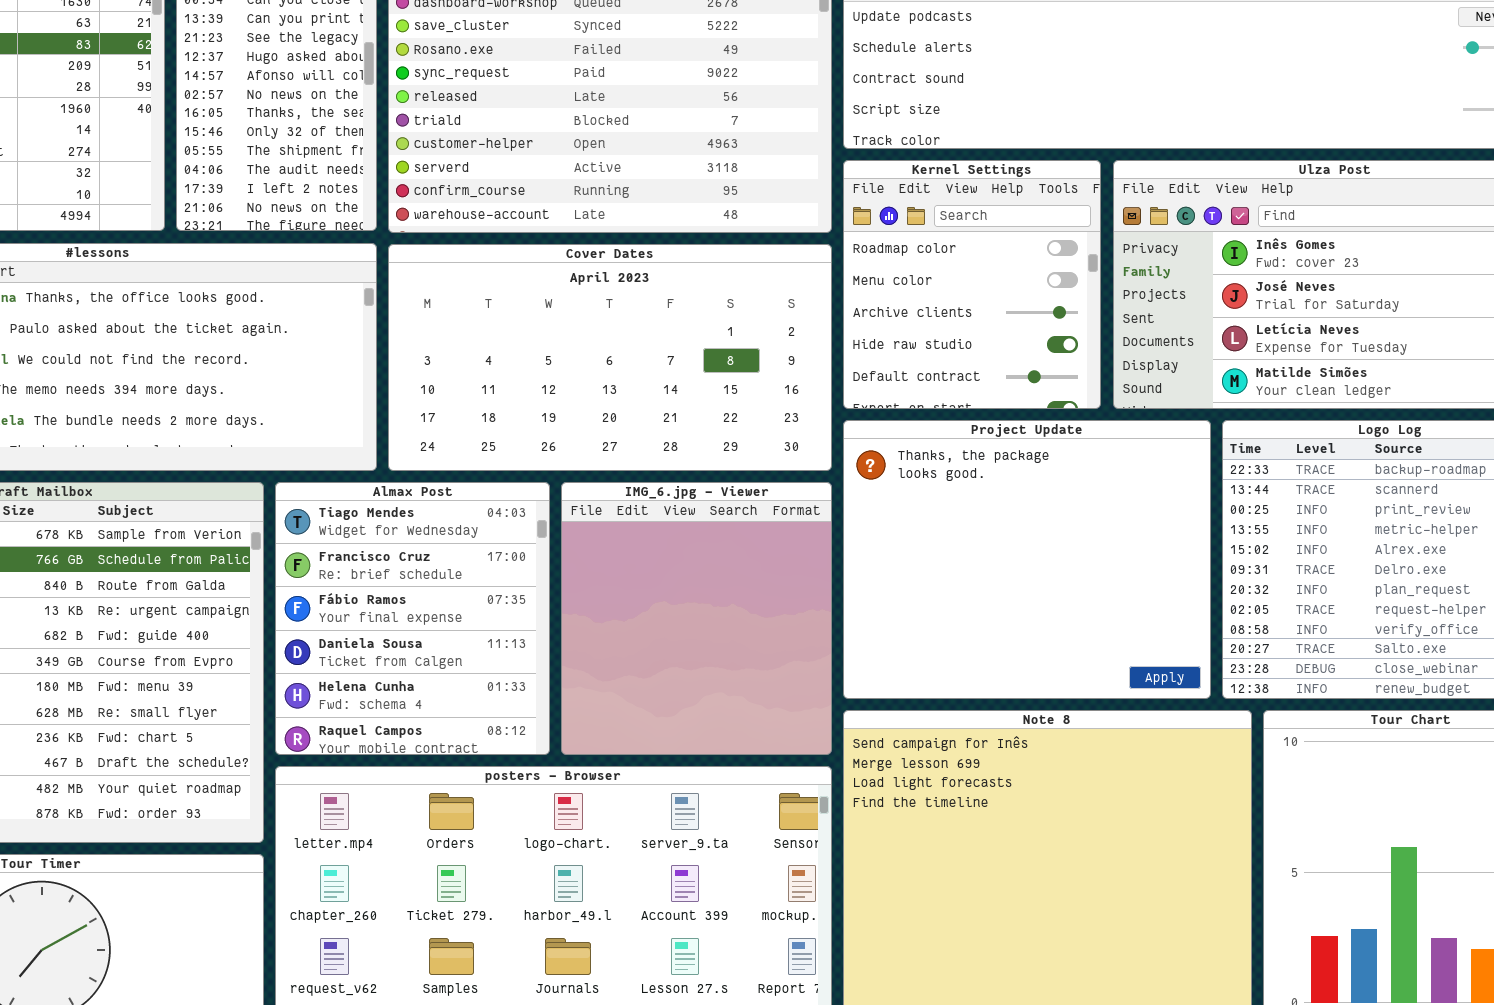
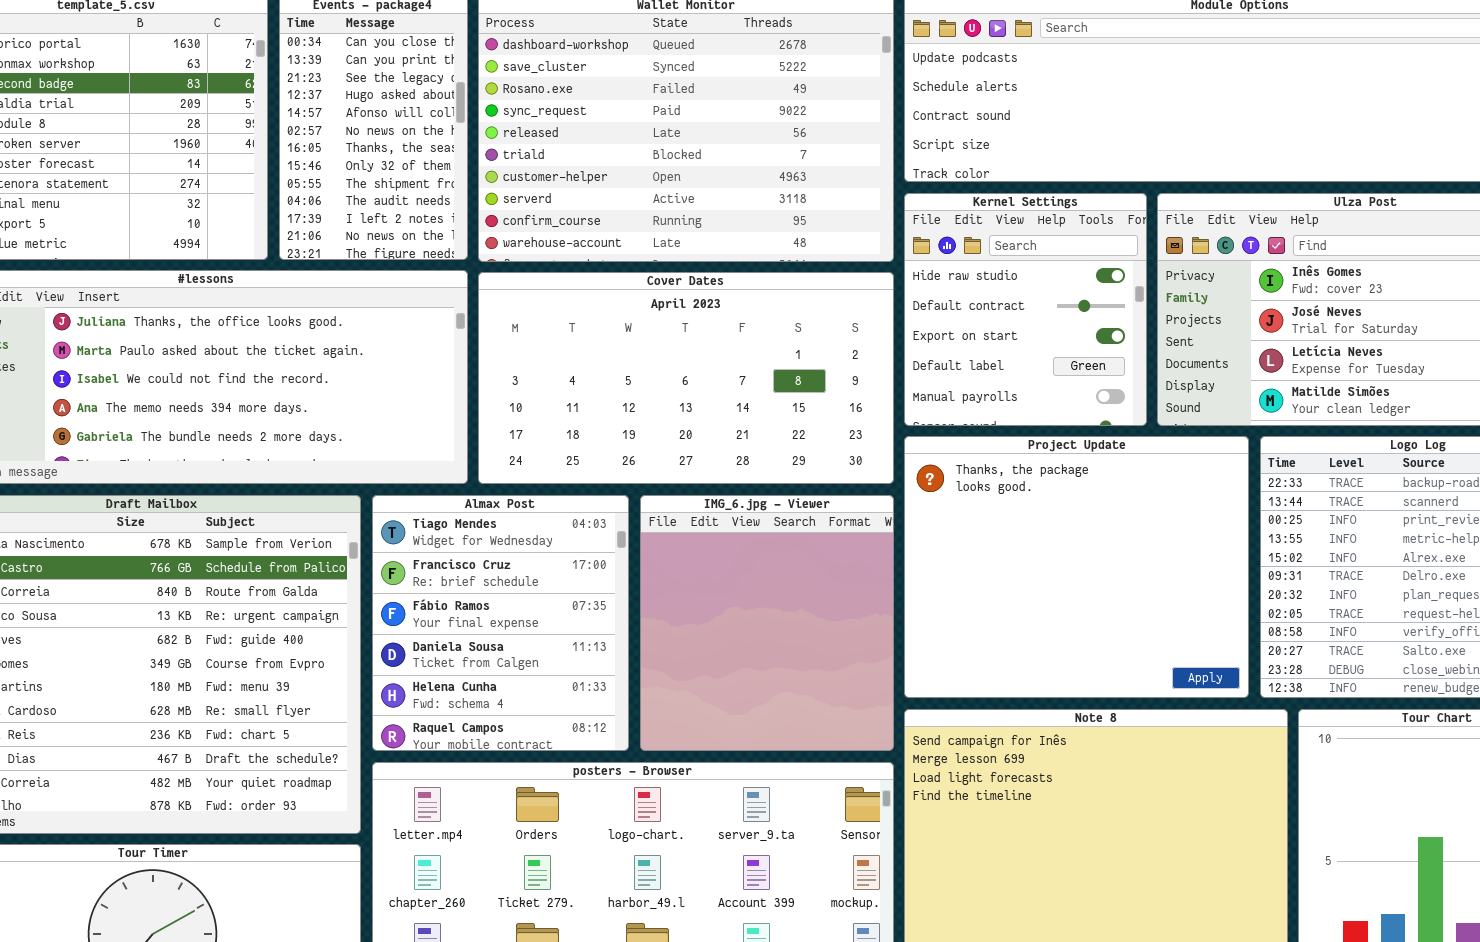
Kernel Settings: [843,160,1101,409] -> [904,193,1147,426], scrolled down 3 rows

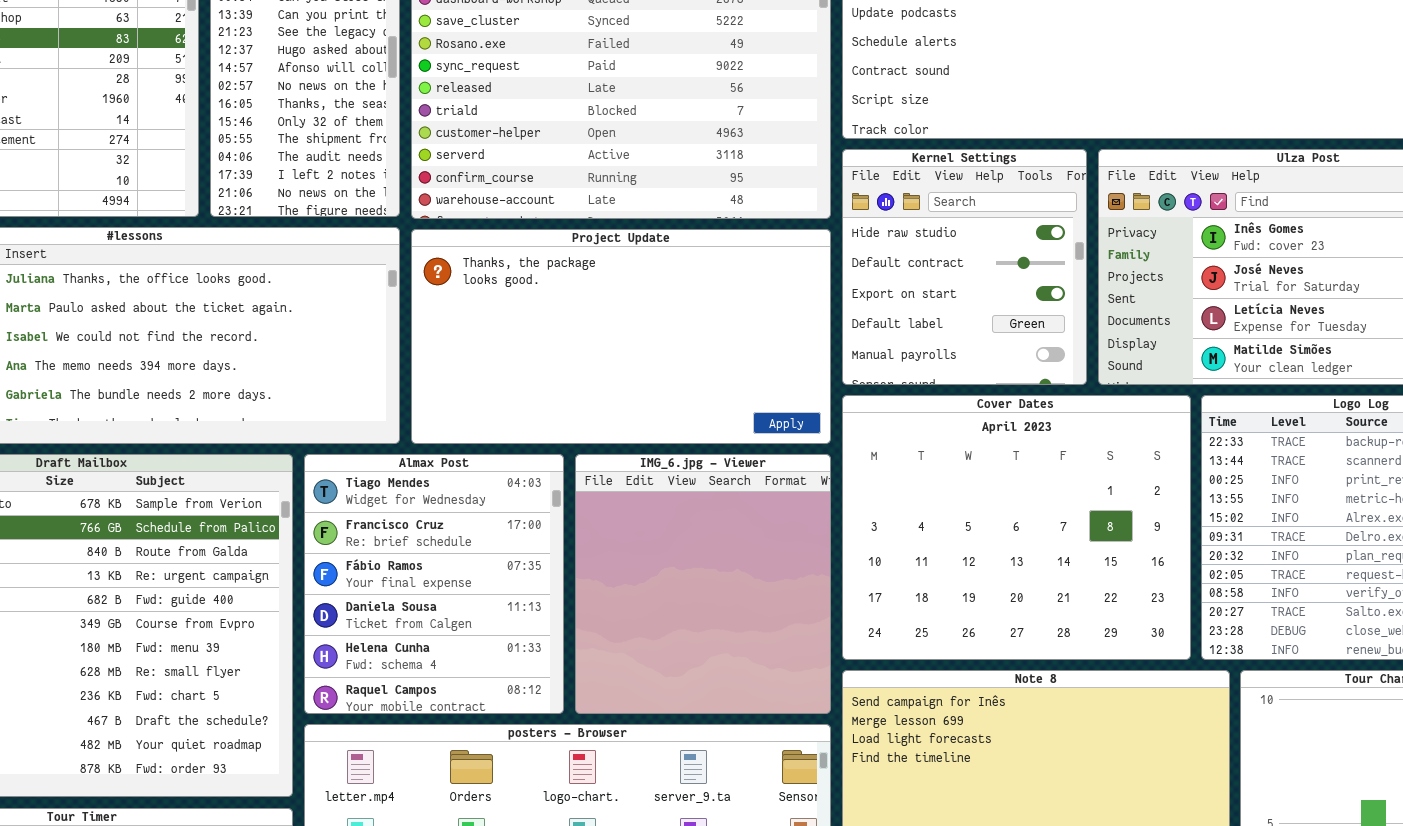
Cover Dates: [478,272,894,484] -> [842,395,1191,660], moved, resized
Project Update: [904,436,1249,698] -> [411,229,831,444], moved, resized

